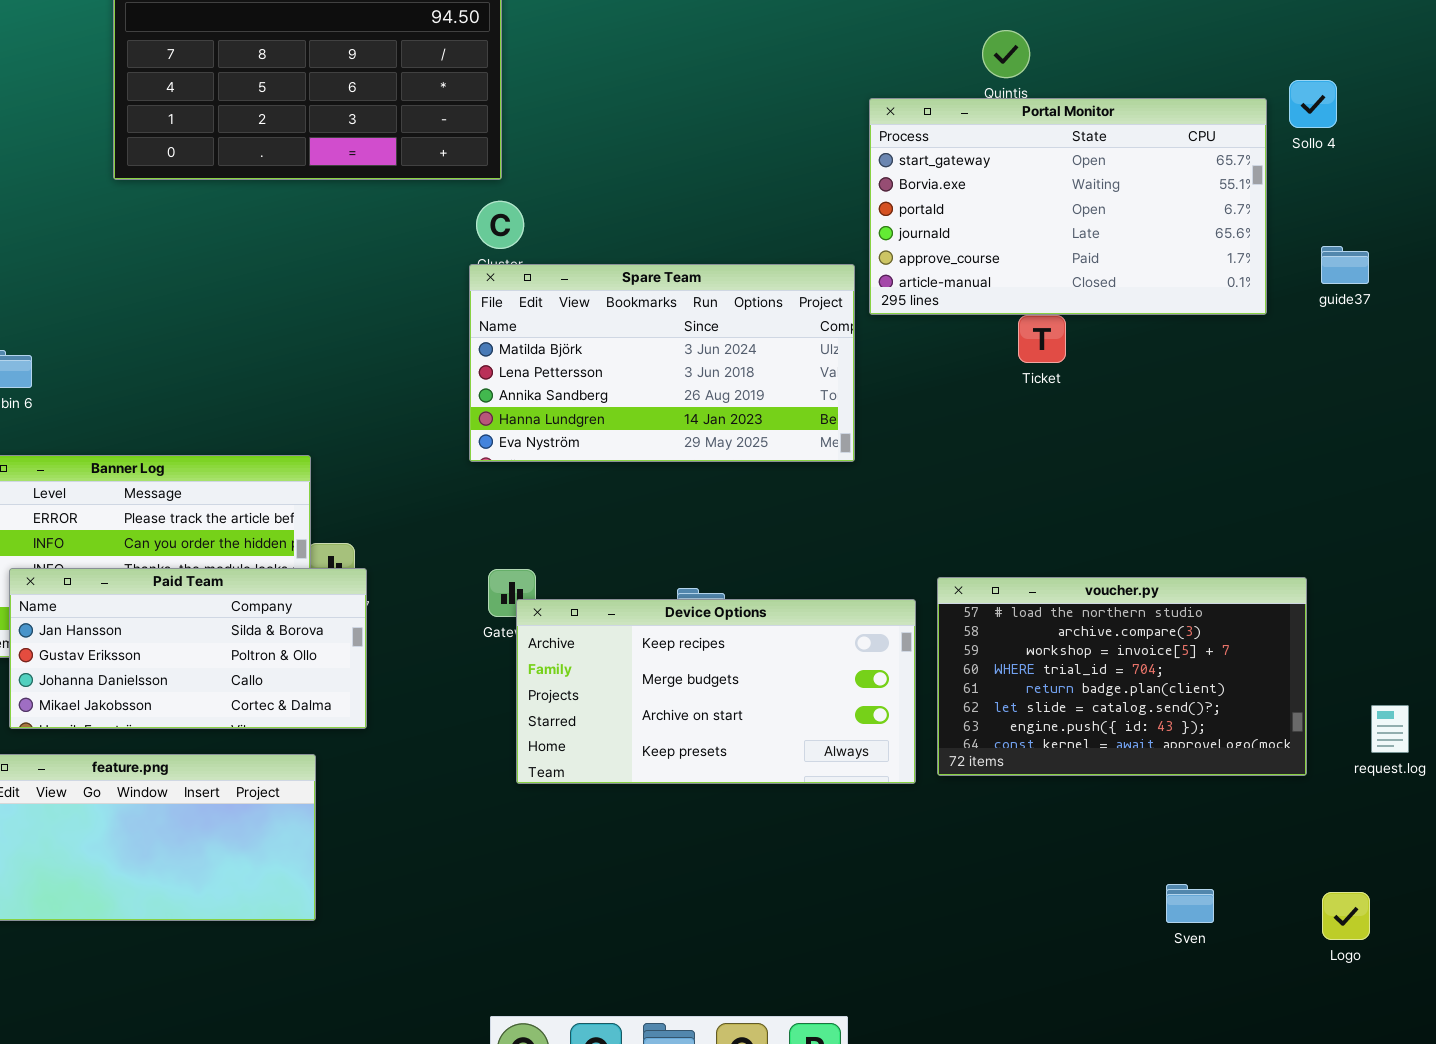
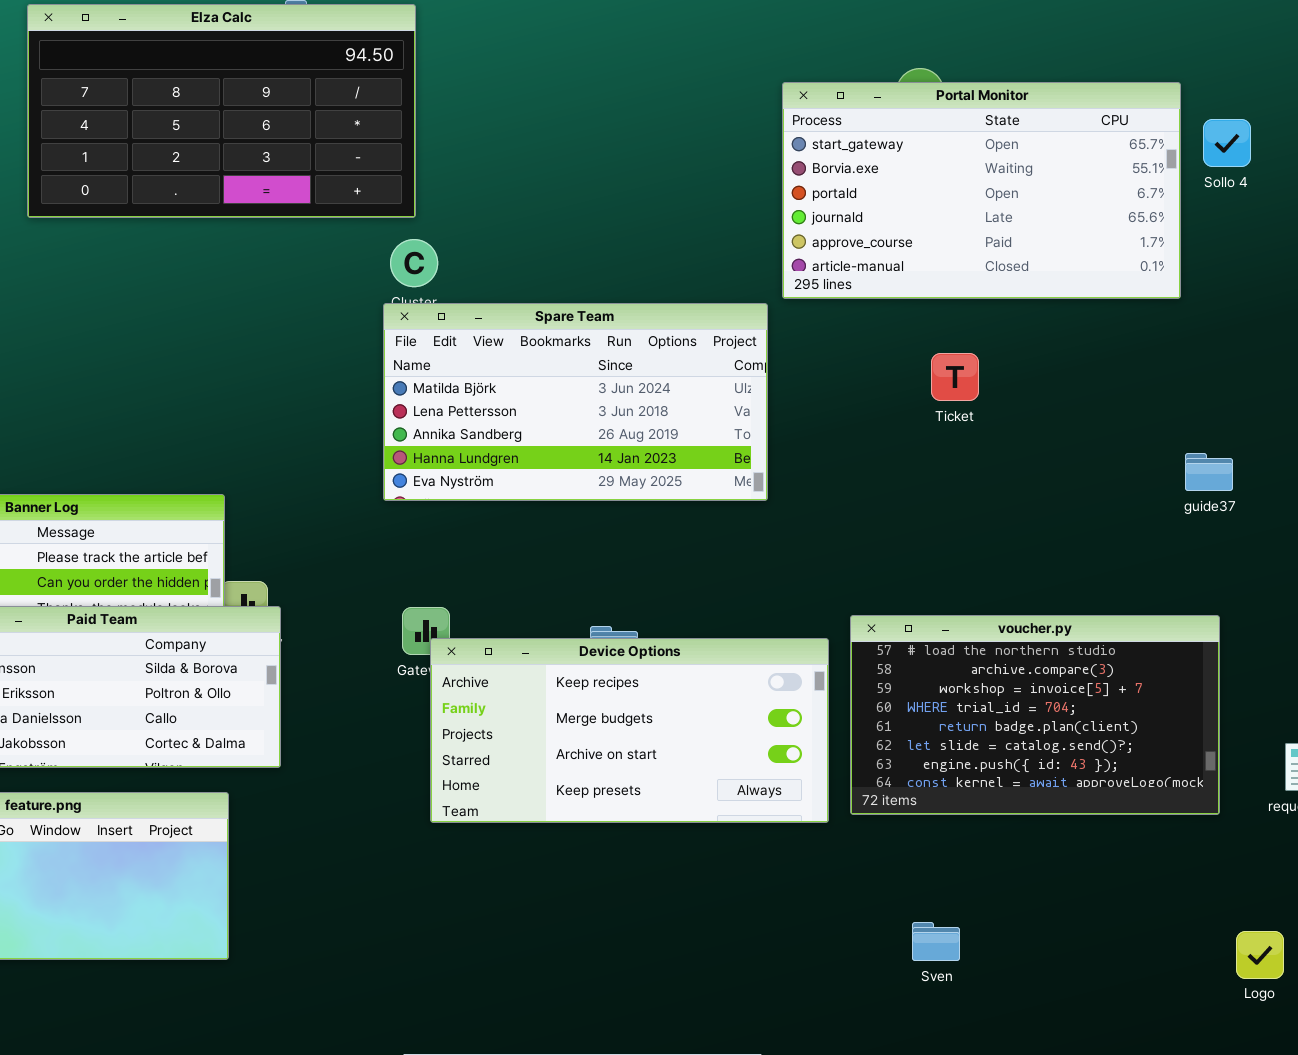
Portal Monitor: [869,98,1267,315] -> [782,82,1181,299], moved
guide37: [1321,246,1369,284] -> [1185,453,1233,491], moved
Sven: [1166,884,1214,923] -> [912,922,960,961], moved

